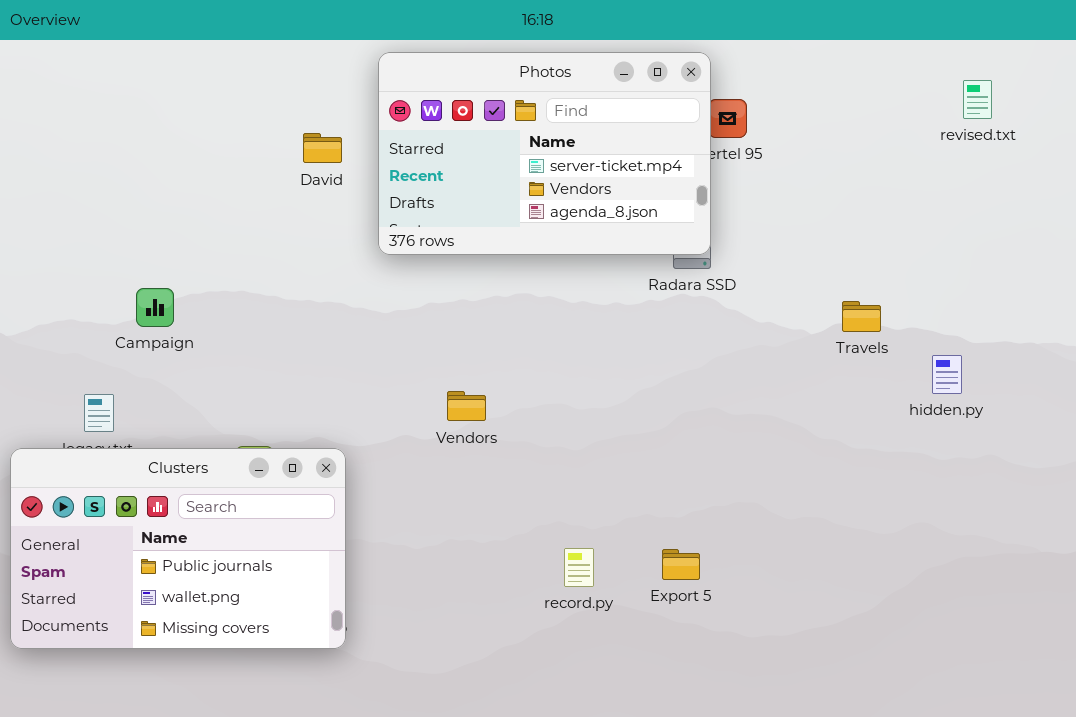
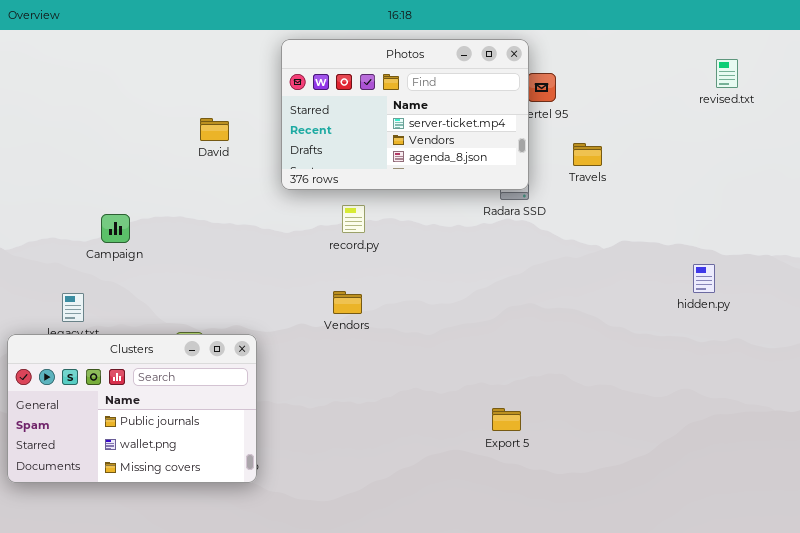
David: [303,133,342,163] -> [200,118,229,141], moved
Travels: [842,301,881,332] -> [573,143,602,166], moved
record.py: [564,548,594,587] -> [342,205,365,233], moved

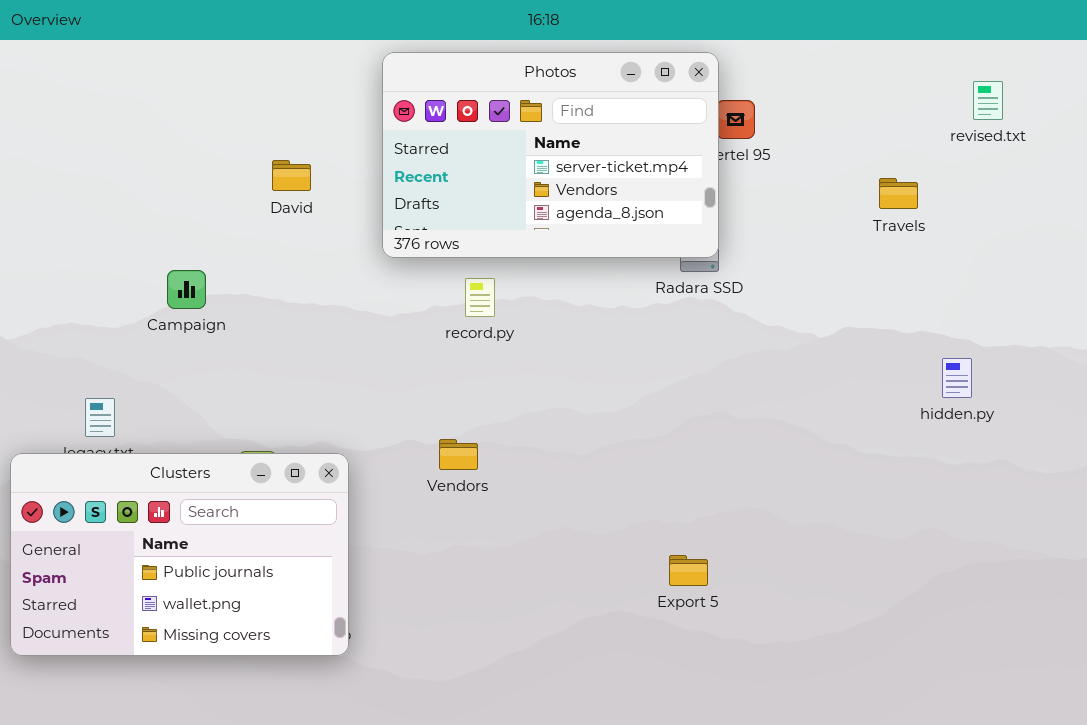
Travels: [573,143,602,166] -> [879,178,918,209], moved
Campaign: [101,214,130,243] -> [167,270,206,309], moved
Vendors: [333,291,362,314] -> [439,439,478,470], moved

